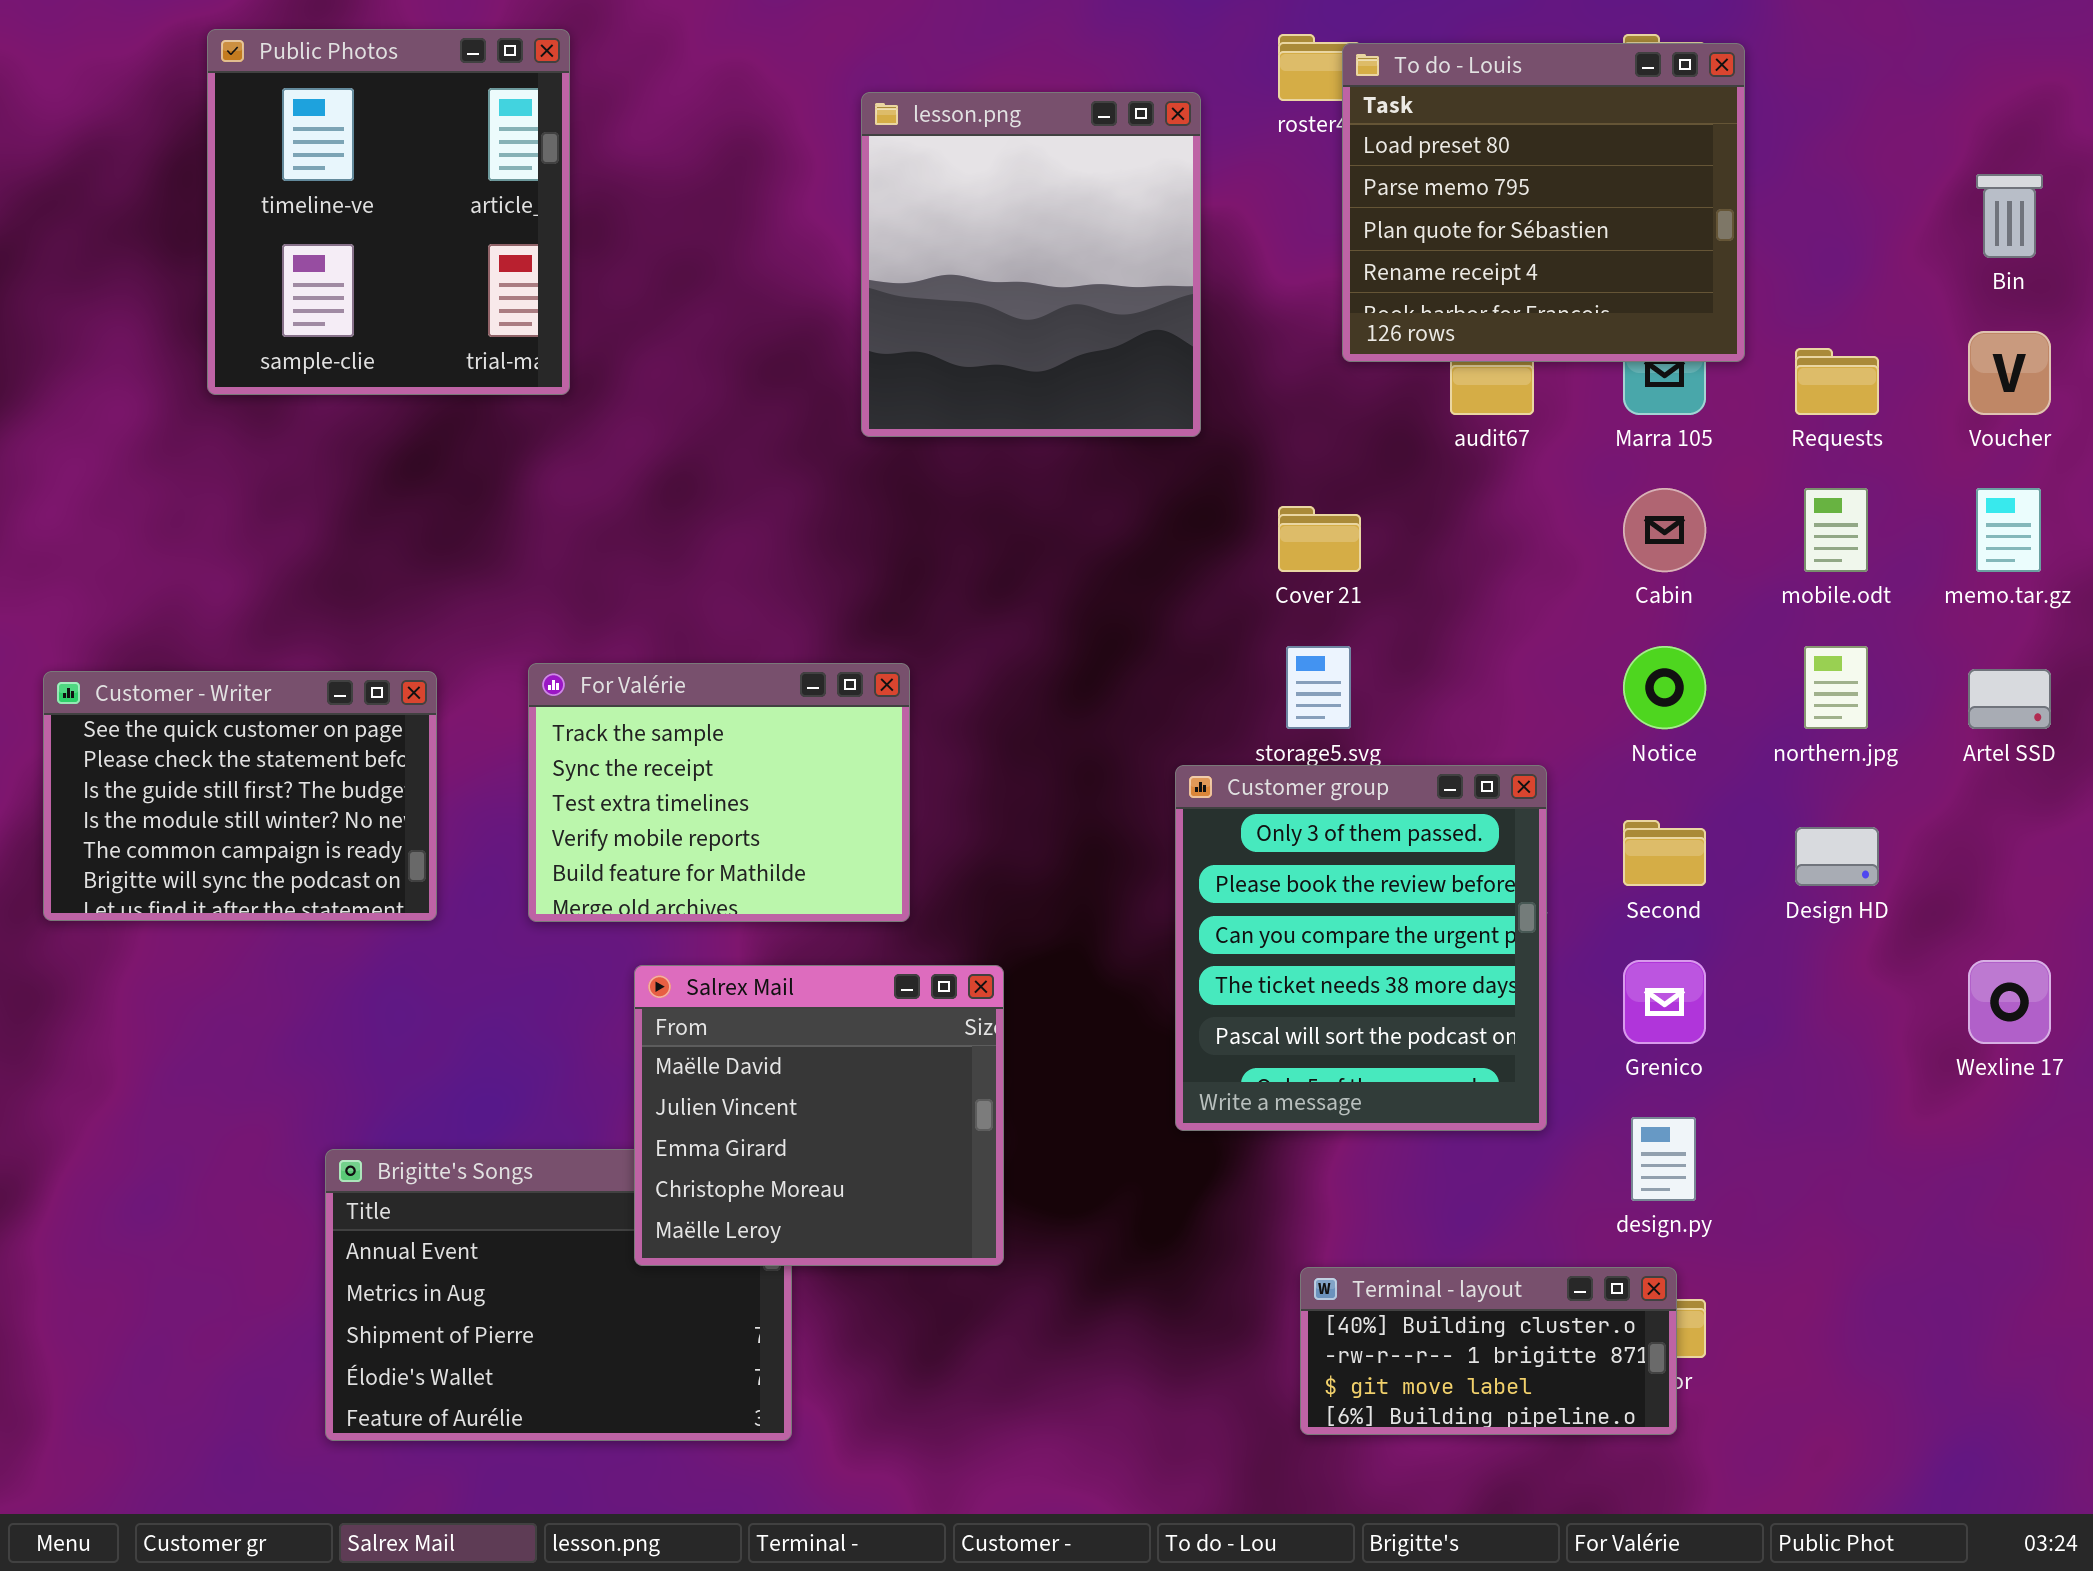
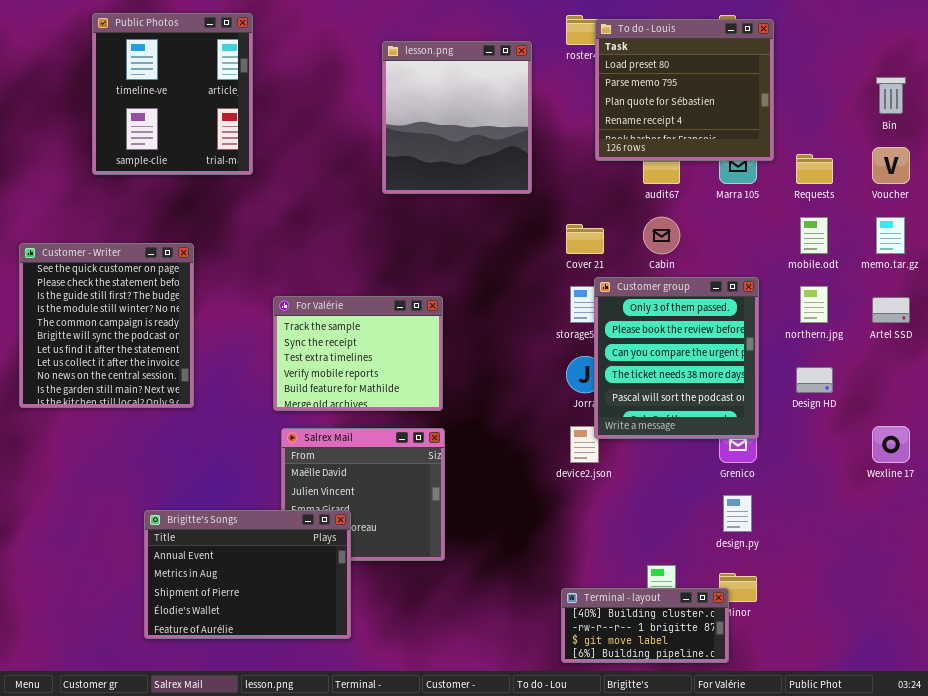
Cabin: [1623,488,1706,572] -> [643,217,680,254], moved
For Valérie: [528,663,910,922] -> [273,296,443,411], moved
Customer - Writer: [43,671,437,921] -> [19,243,194,408], resized
Customer group: [1175,765,1547,1131] -> [594,277,759,439], moved
Brigitte's Songs: [325,1149,792,1441] -> [144,510,351,639], raised
Terminal - layout: [1300,1267,1677,1435] -> [561,588,729,663], moved

